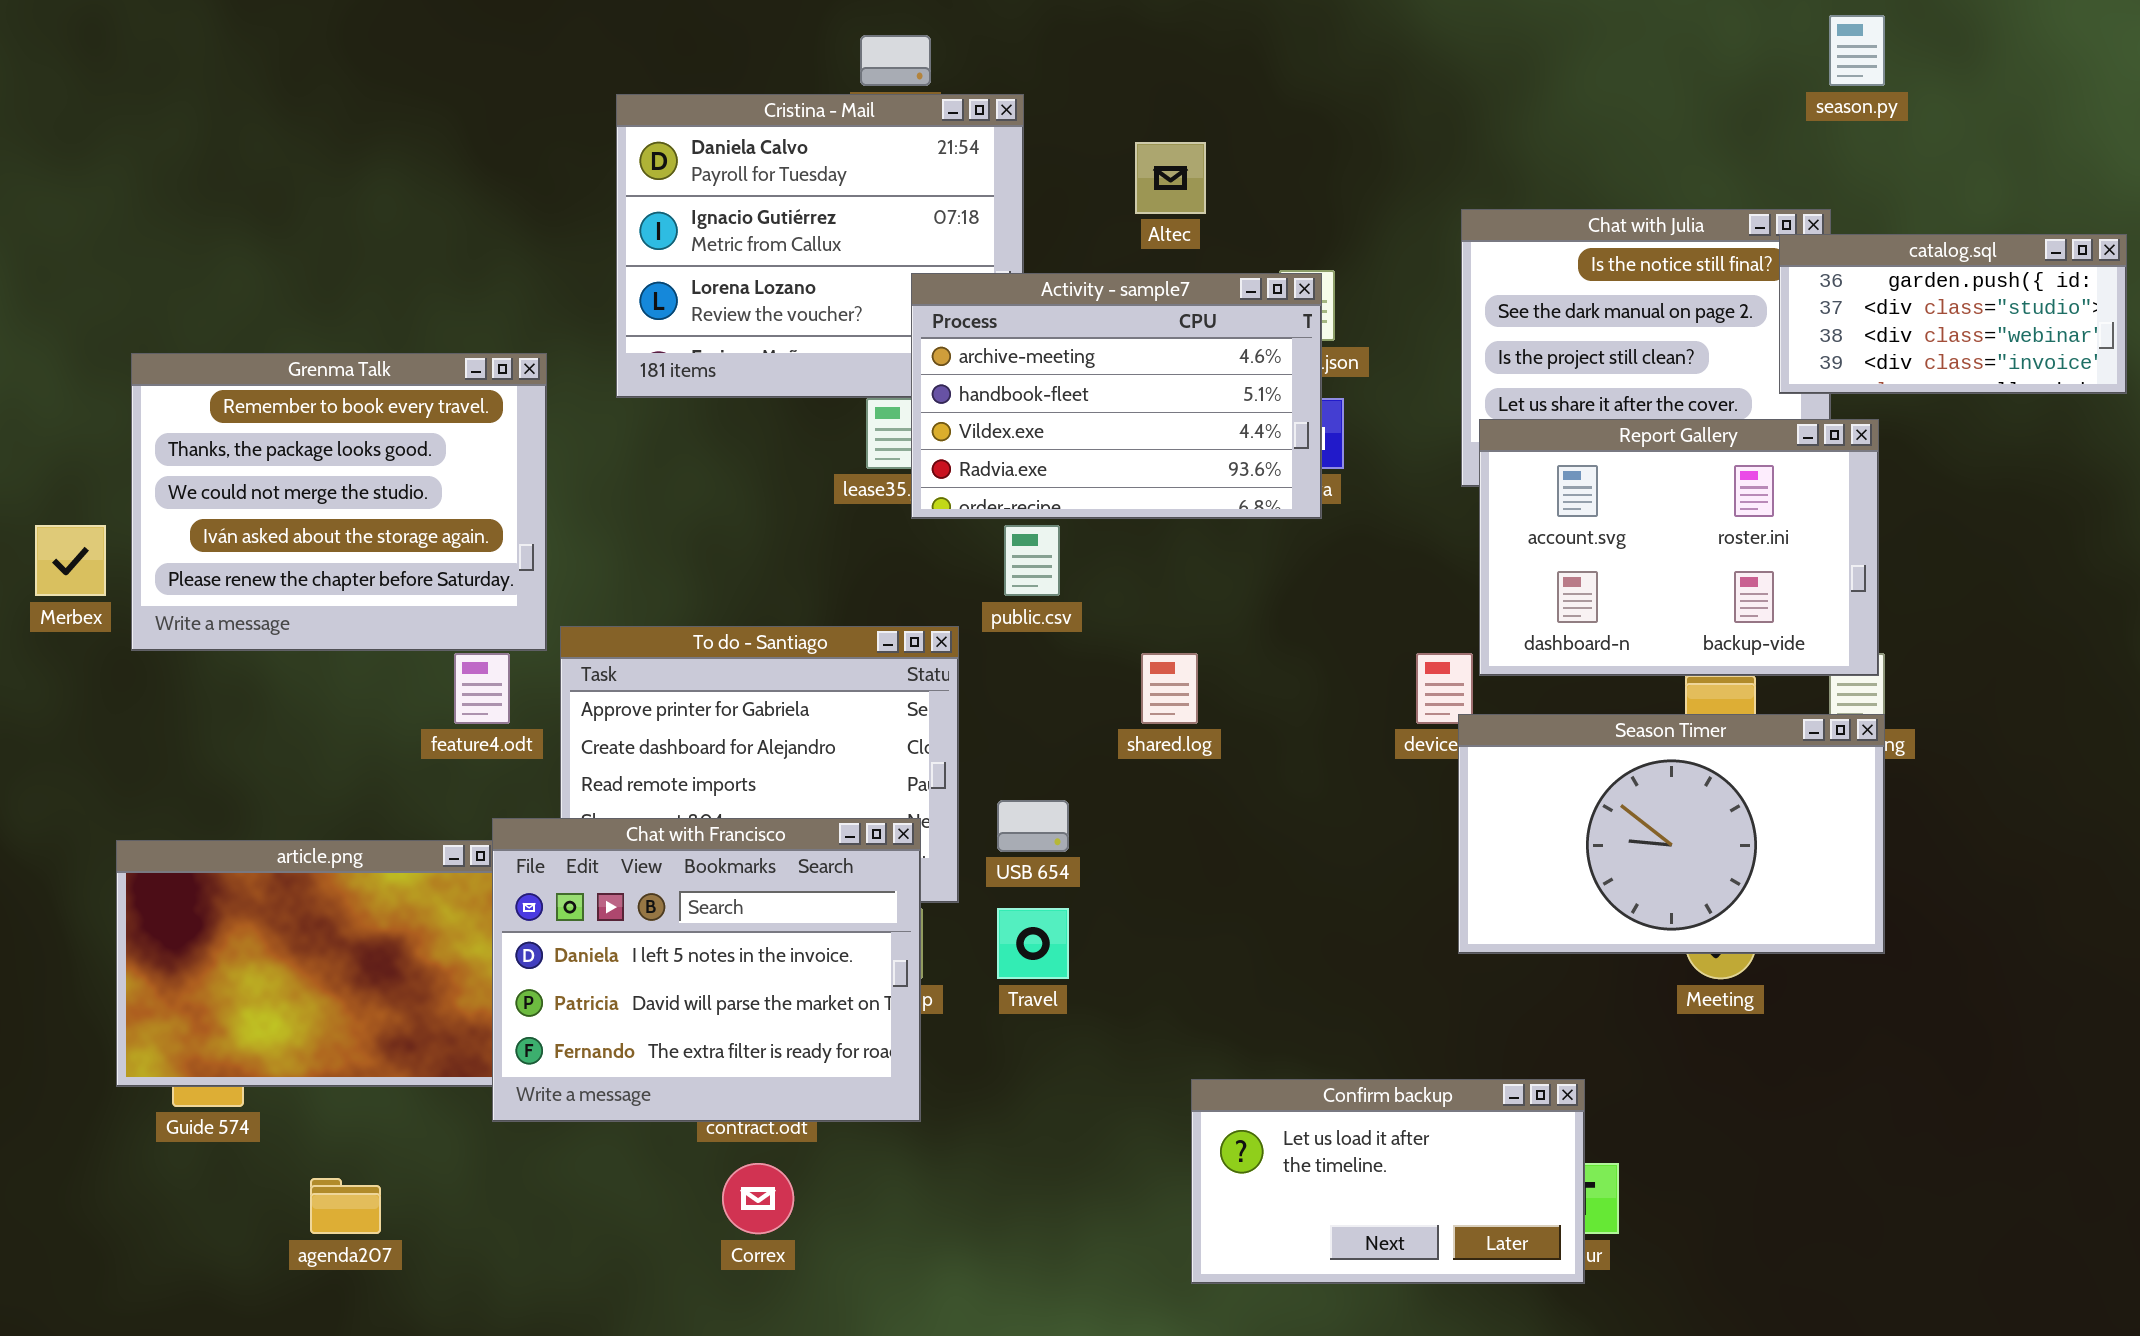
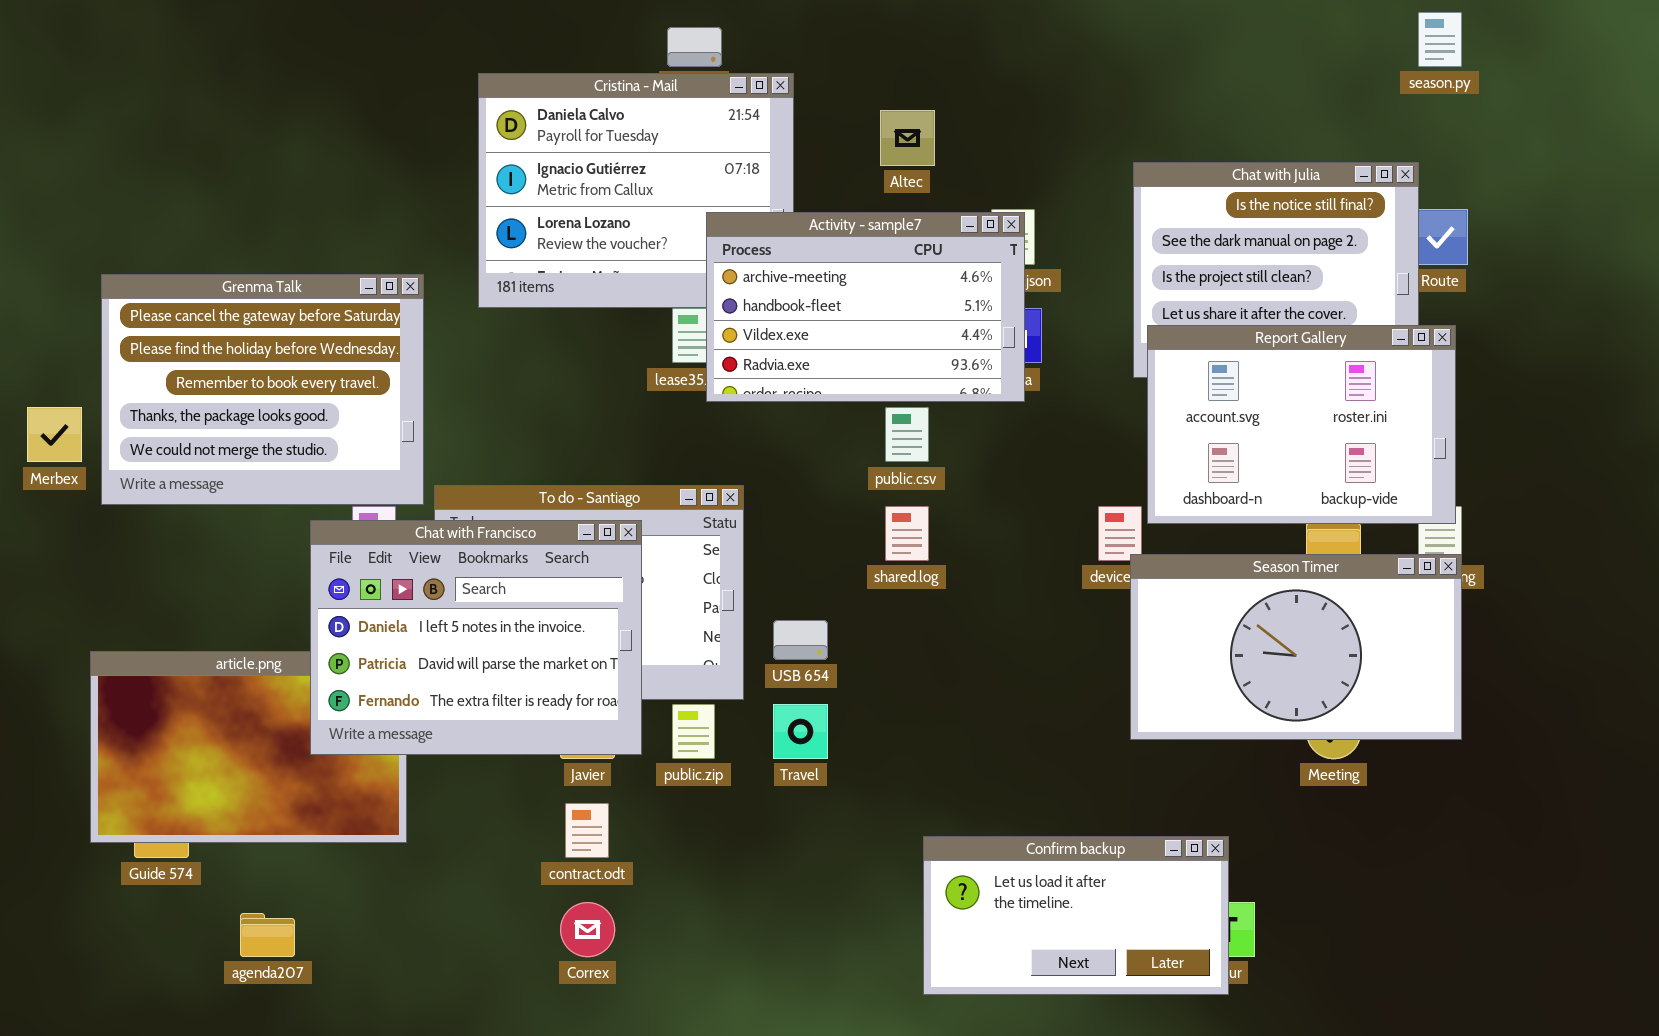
catalog.sql: [1779,234,2127,394] -> none, closed
Grenma Talk: [131,353,547,651] -> [101,274,424,505], scrolled up 2 rows
public.csv: [1004,525,1060,596] -> [885,407,929,462], moved
Chat with Francisco: [492,818,921,1122] -> [310,520,642,755], moved

